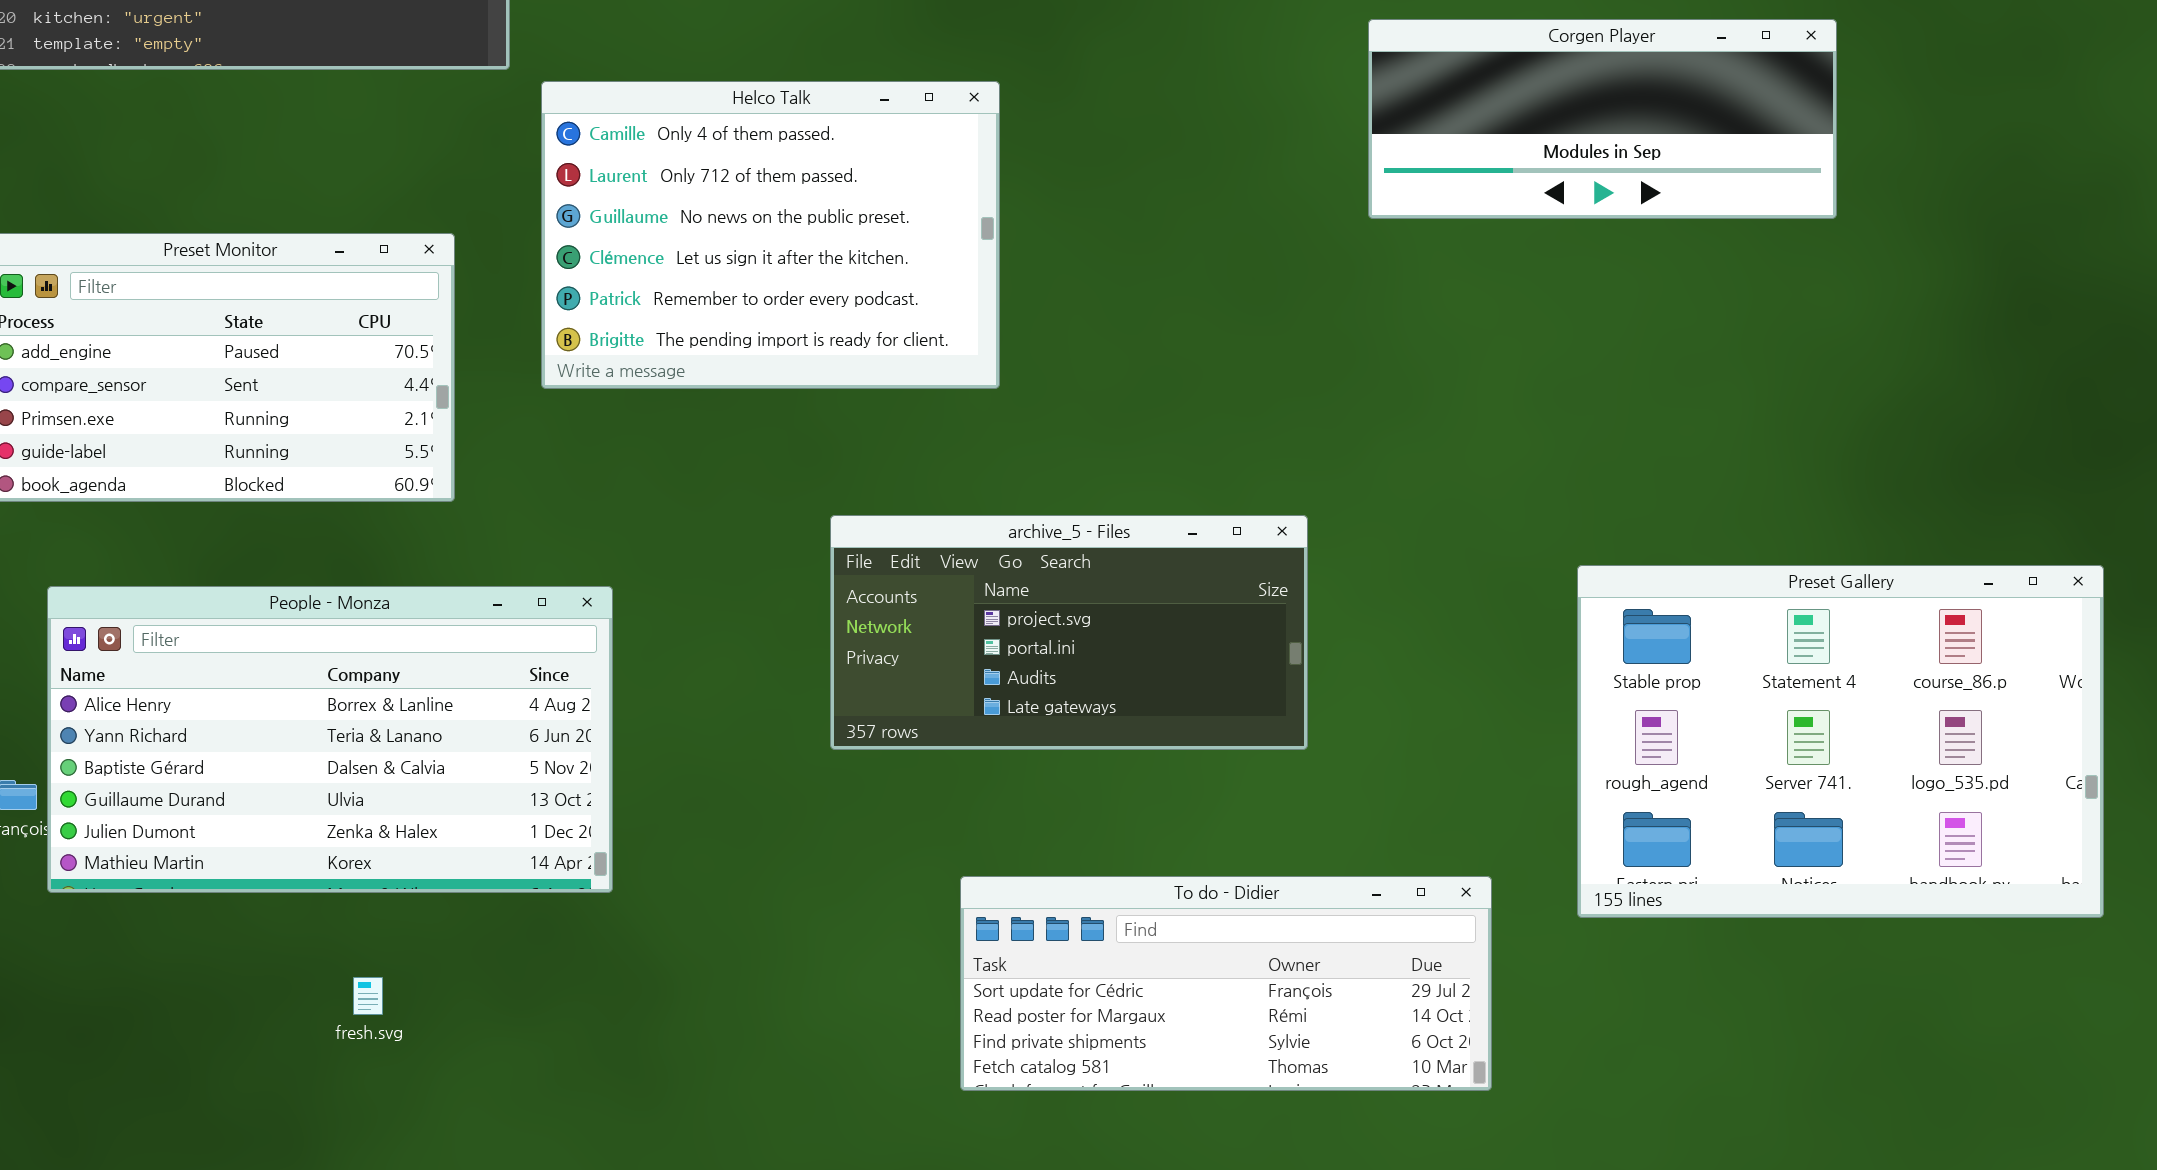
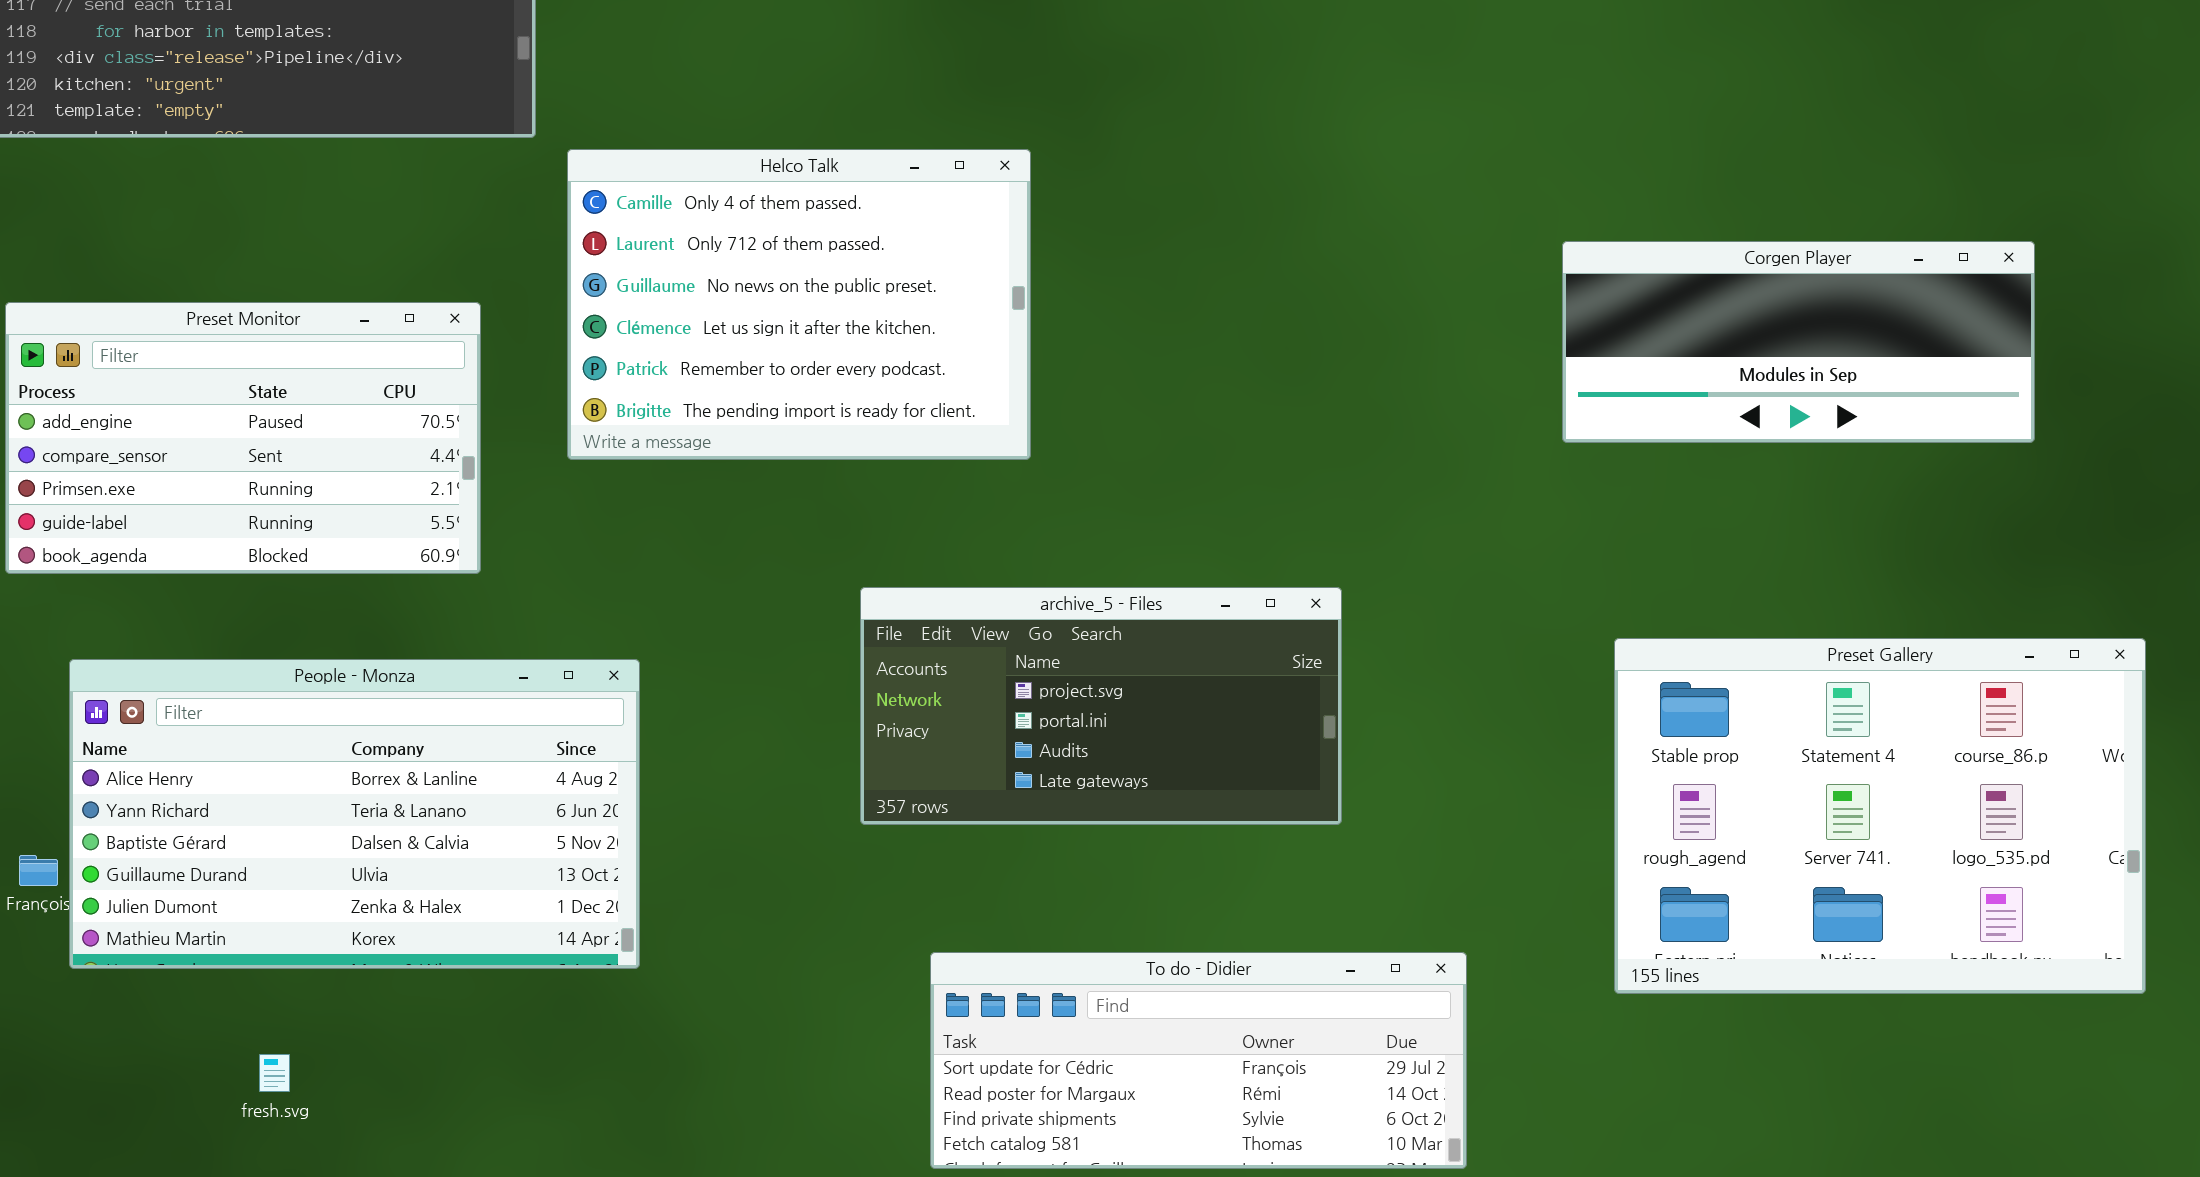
Corgen Player: [1368,19,1837,219] -> [1562,241,2035,443], moved
To do - Didier: [960,876,1492,1091] -> [930,952,1467,1169], moved
fresh.svg: [353,977,383,1015] -> [259,1054,290,1092], moved

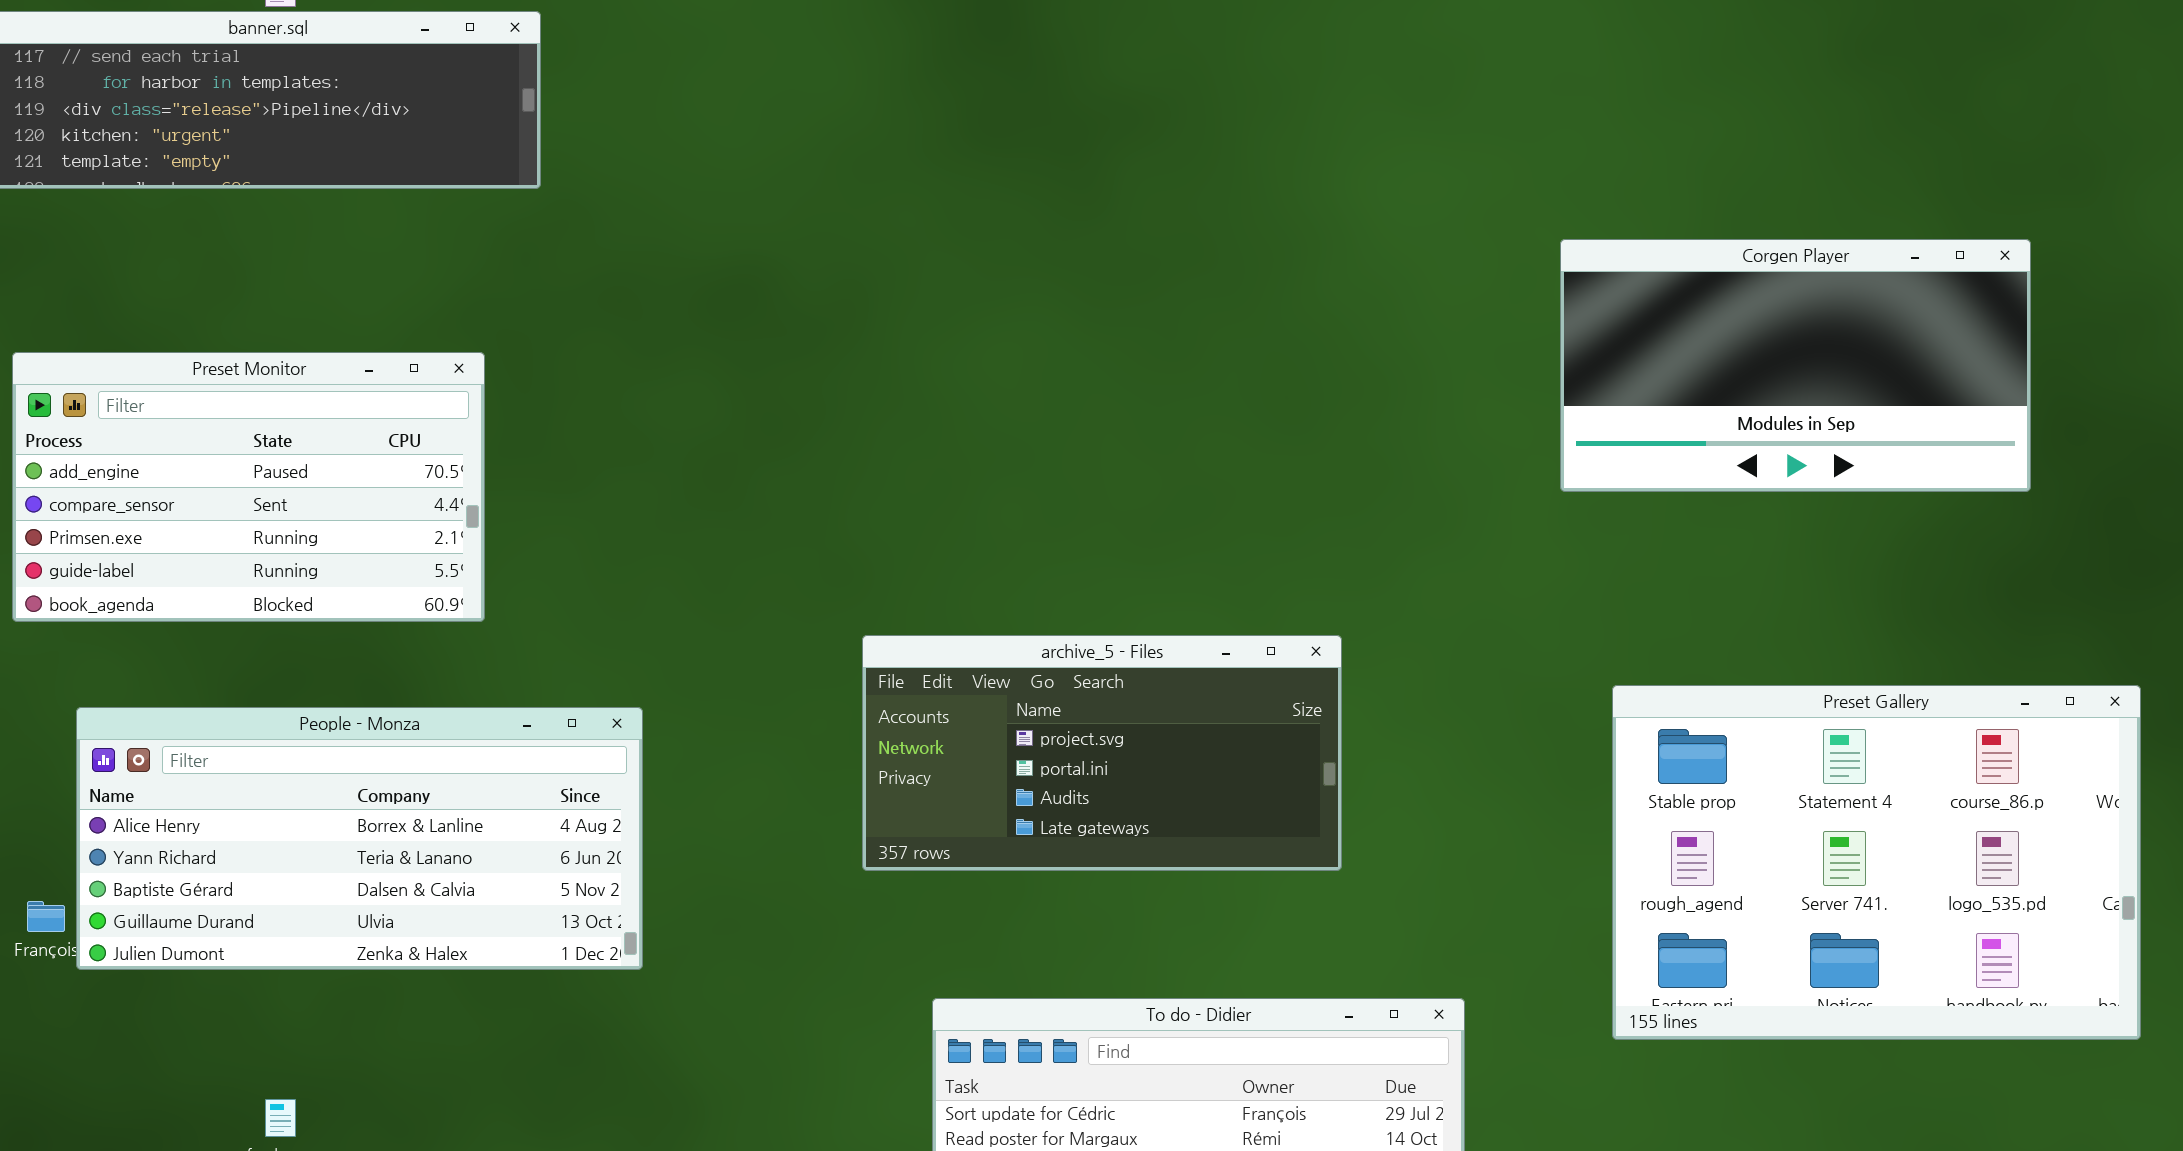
Helco Talk: [567,149,1031,460] -> none, closed
Corgen Player: [1562,241,2035,443] -> [1560,239,2031,492], resized
People - Monza: [69,659,640,969] -> [76,707,643,970], resized

